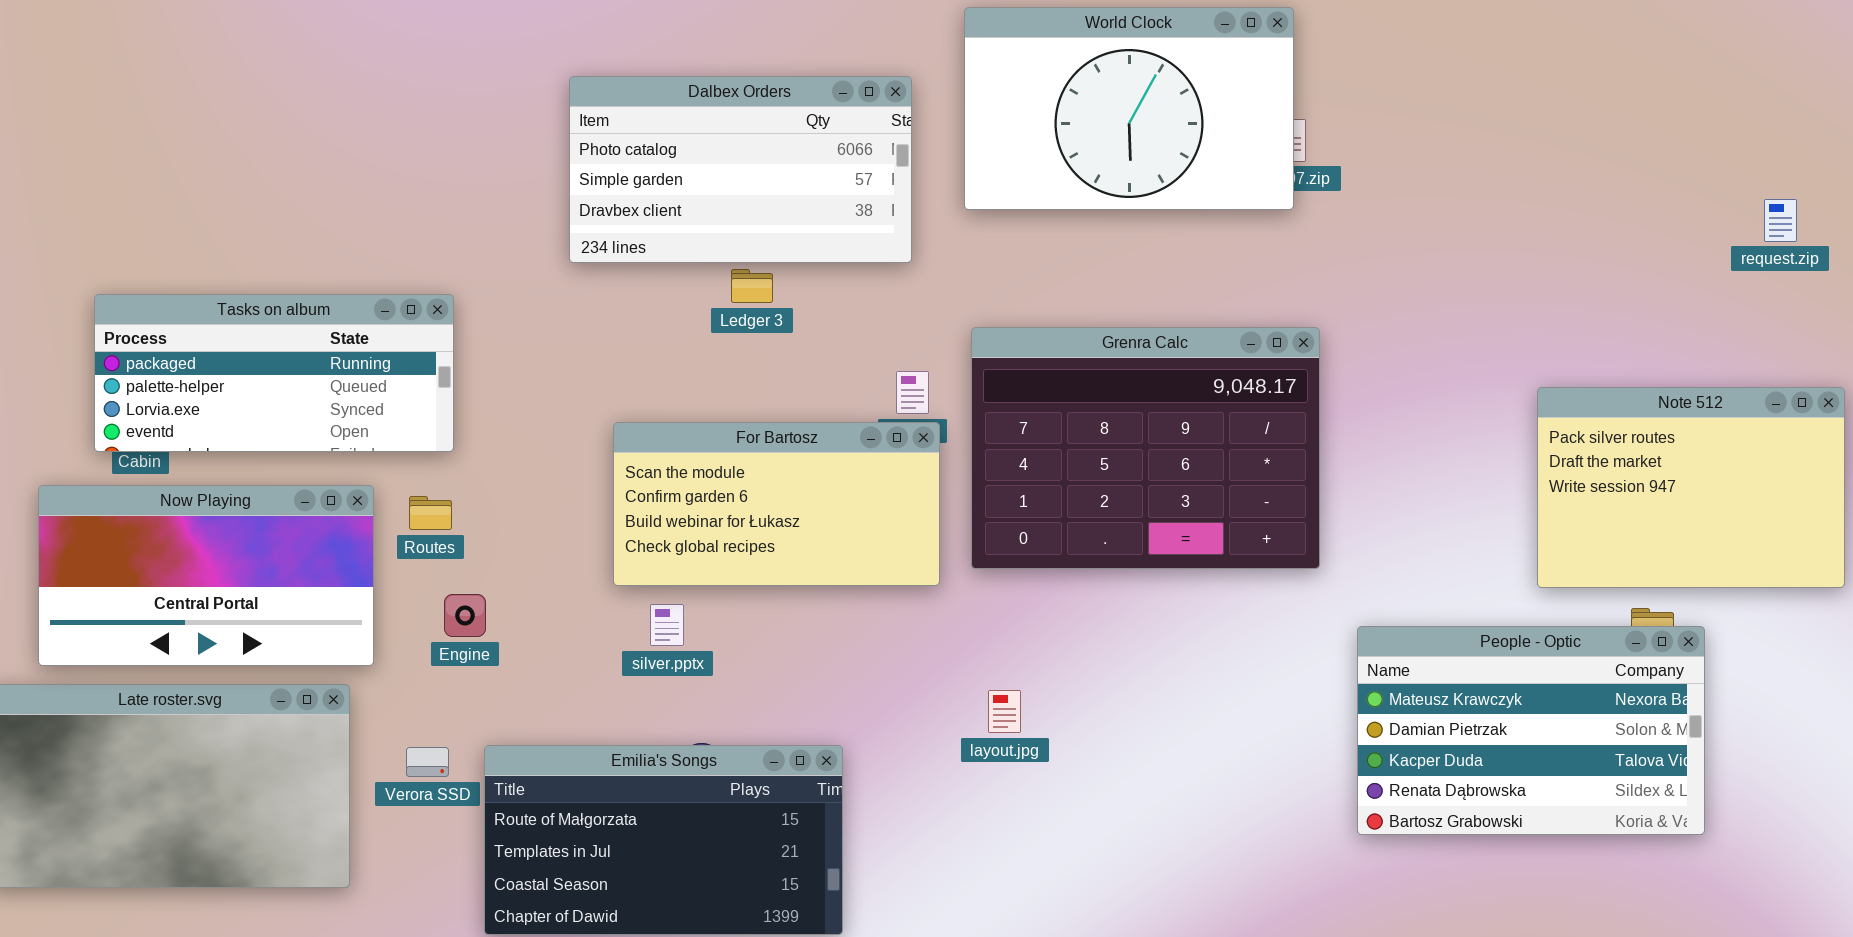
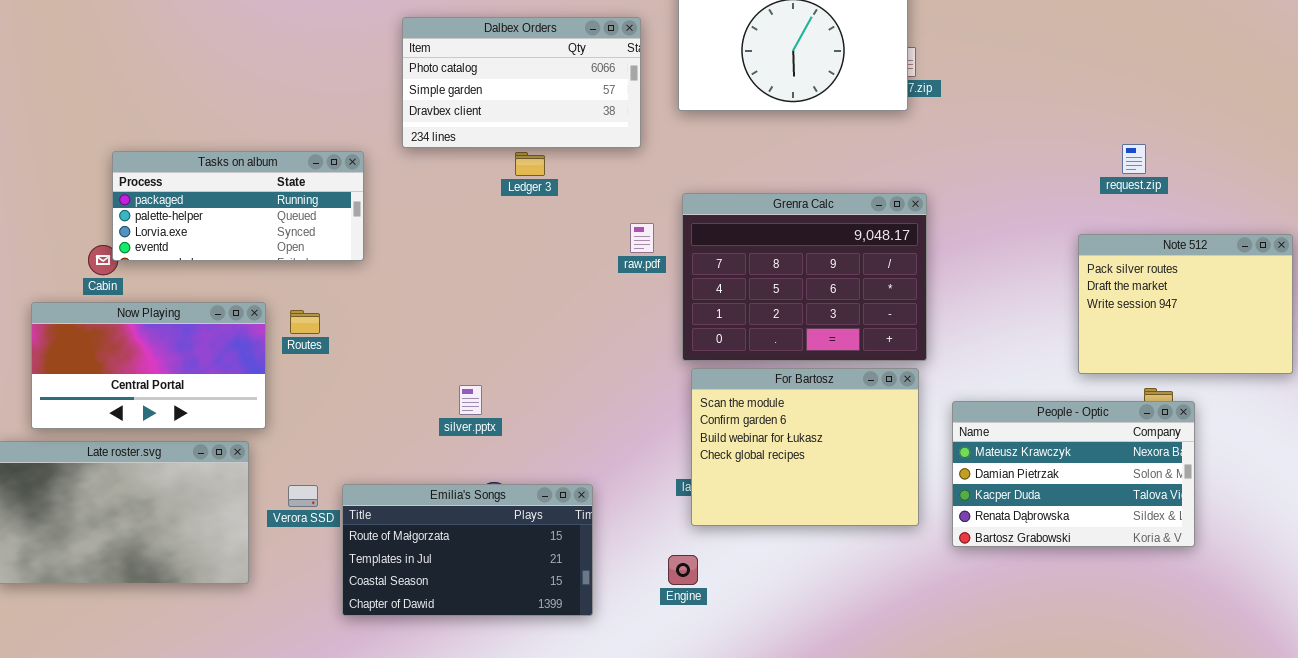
request.zip: [1764,199,1797,242] -> [1122,144,1146,174], moved
Tasks on album: [94,294,454,452] -> [112,151,364,261], moved
For Bartosz: [613,422,940,586] -> [691,368,919,526], moved, resized
Engine: [444,594,486,637] -> [668,555,698,585], moved

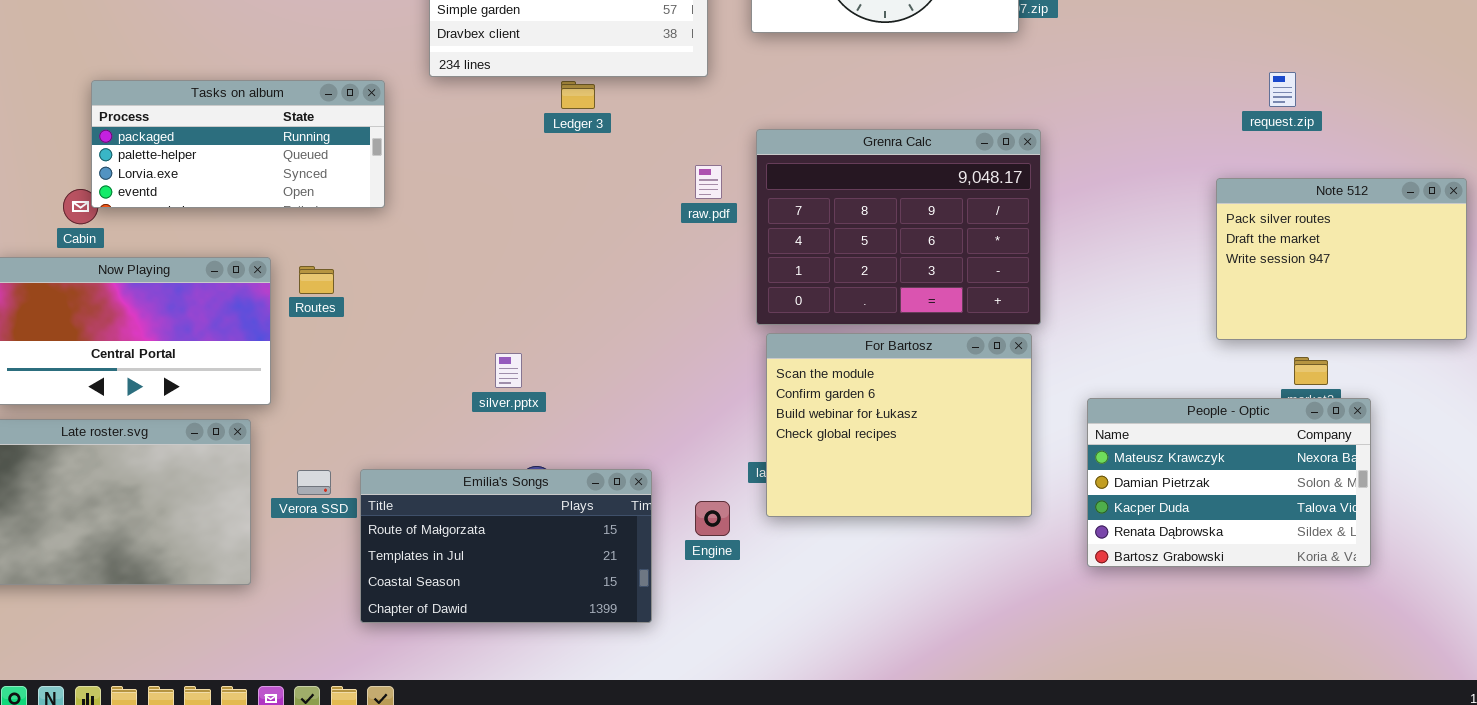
People - Optic: [952,401,1195,547] -> [1087,398,1371,567], moved
Engine: [668,555,698,585] -> [695,501,730,536], moved

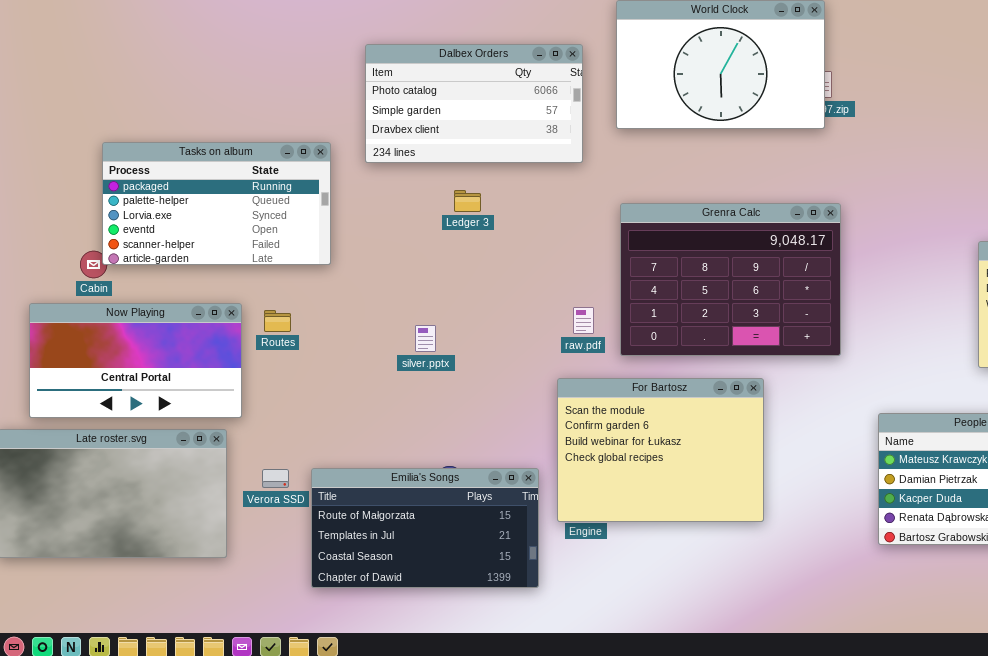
Tasks on album: [91,80,385,208] -> [102,142,331,265], resized
Ledger 3: [561,81,595,109] -> [454,190,481,212], moved
raw.pdf: [695,165,722,199] -> [573,307,594,334], moved
For Bartosz: [766,333,1032,517] -> [557,378,764,522], moved
silver.pptx: [495,353,522,388] -> [415,325,436,352], moved

